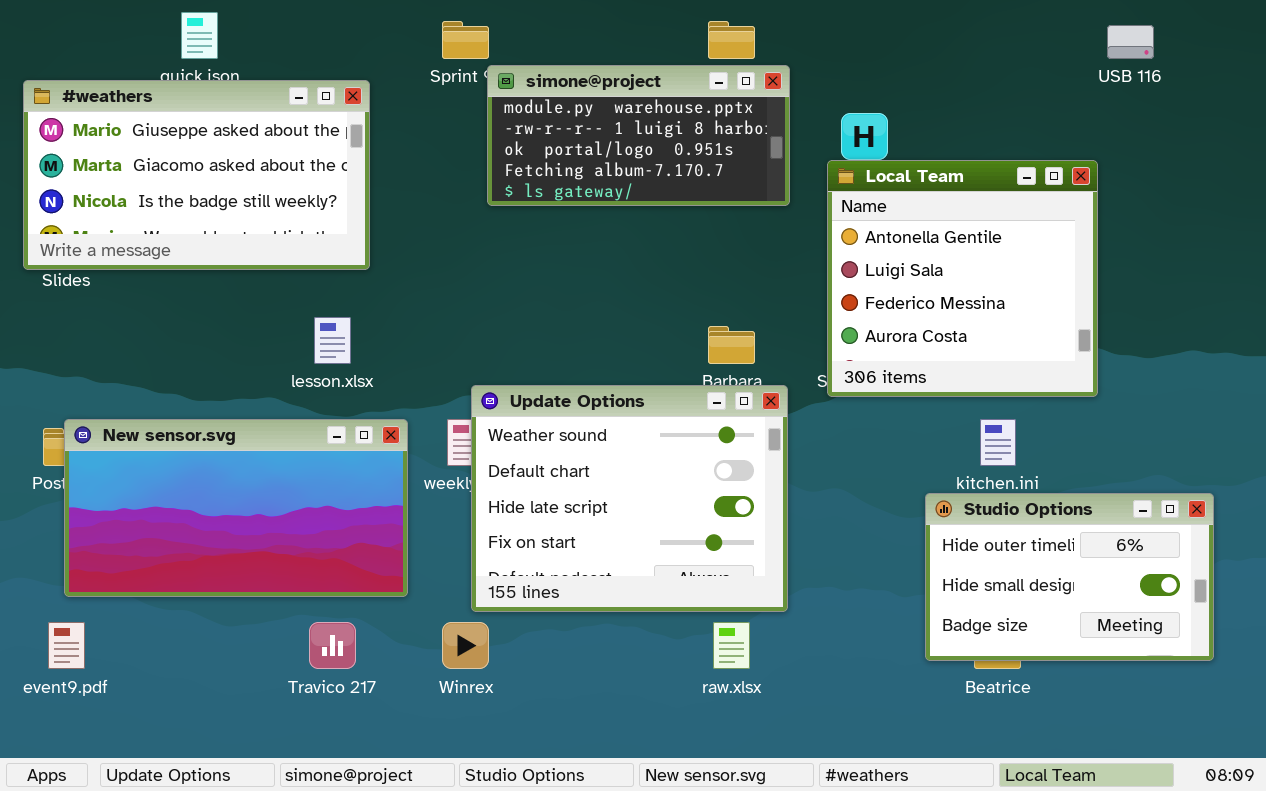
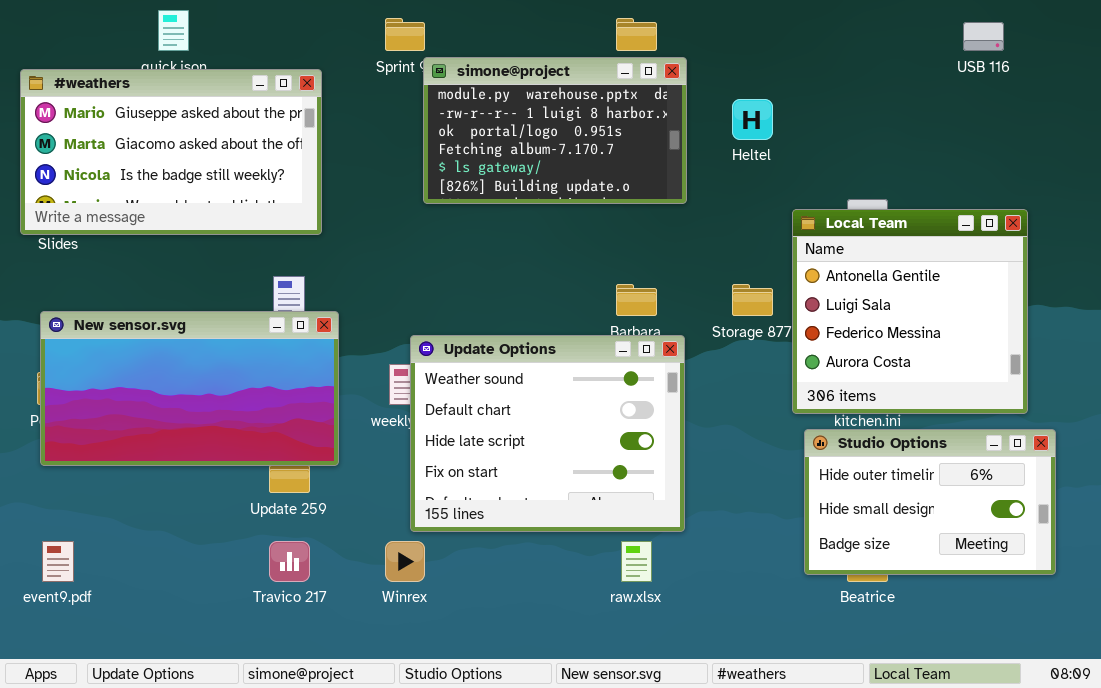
simone@project: [487,65,790,206] -> [423,57,687,204], resized
Local Team: [827,160,1098,397] -> [792,209,1028,414], moved
New sensor.svg: [64,419,408,597] -> [40,311,339,466], moved

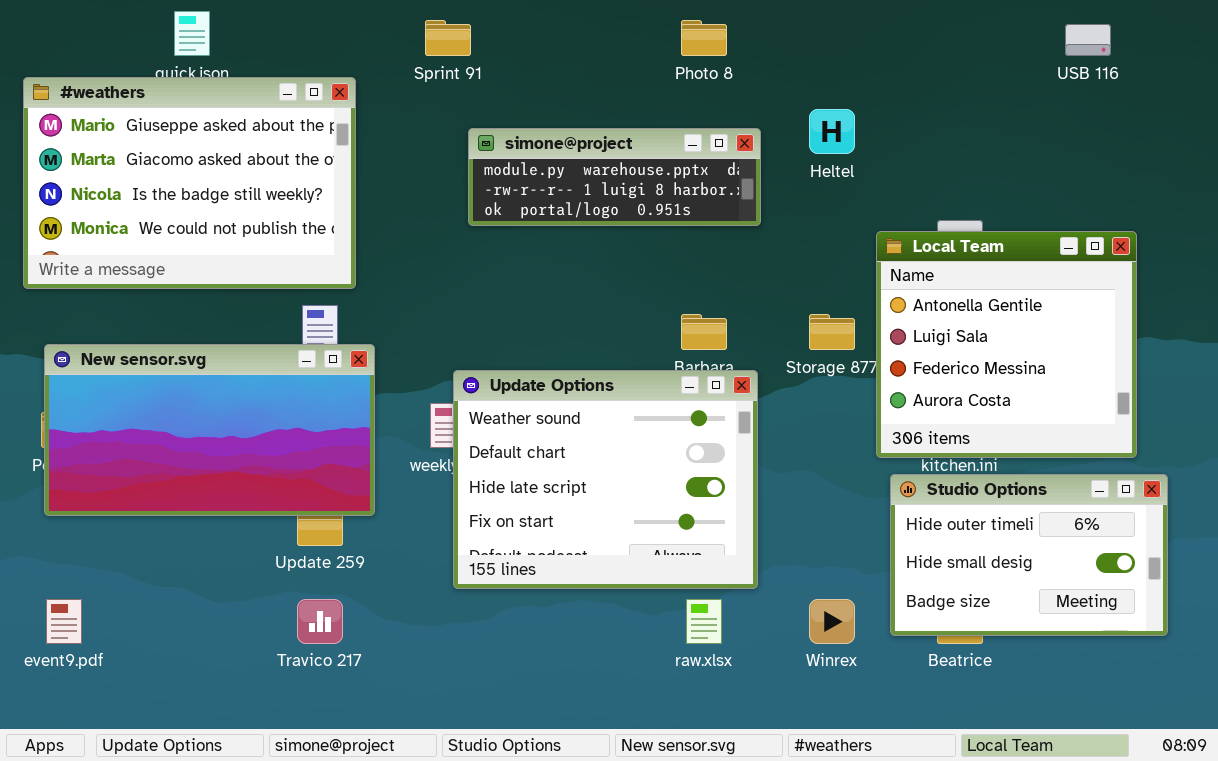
simone@project: [423,57,687,204] -> [468,128,761,226], resized
#weathers: [20,69,322,235] -> [23,77,356,289], resized
Winrex: [385,541,425,582] -> [809,599,855,644], moved

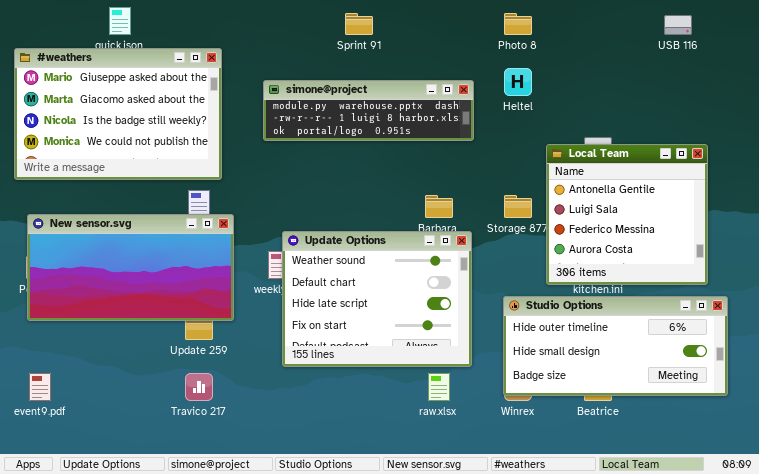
Sprint 91: [425,20,471,56] -> [345,13,373,35], moved
Photo 8: [681,20,727,56] -> [504,13,532,35], moved
simone@project: [468,128,761,226] -> [263,80,474,141], resized
Studio Options: [890,474,1168,636] -> [503,296,728,396], resized

